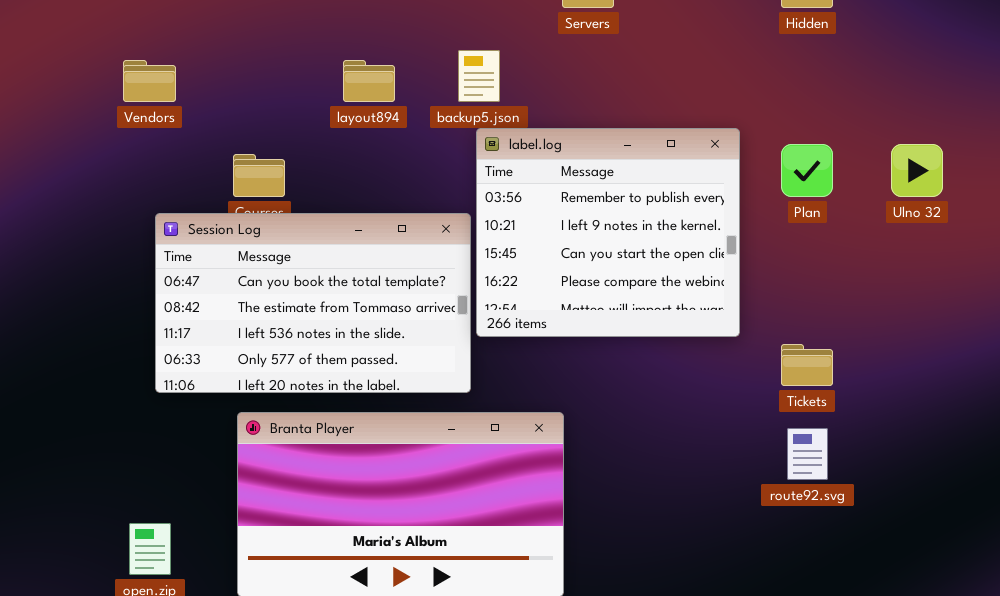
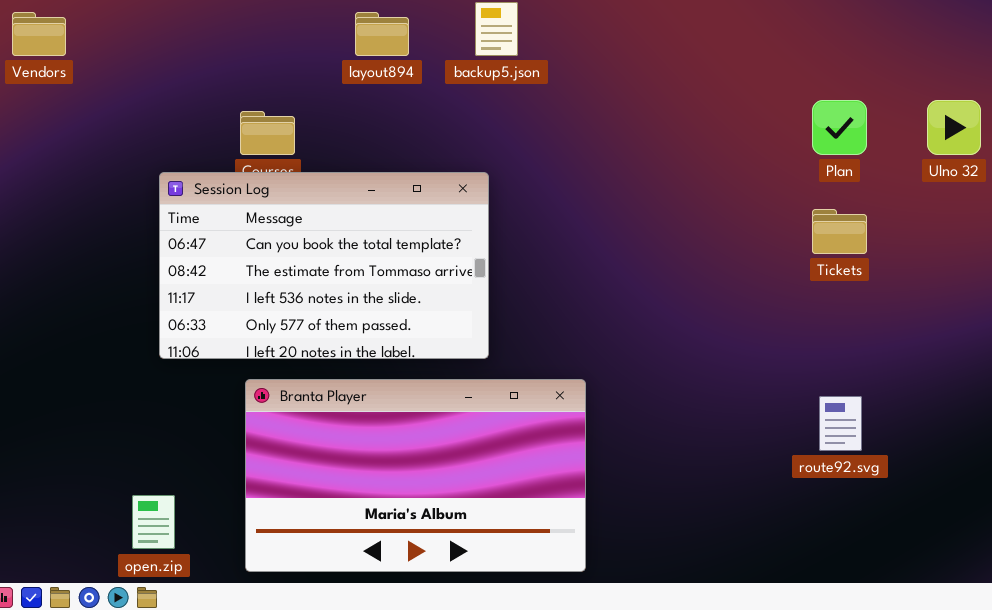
Vendors: [123,60,176,102] -> [12,12,66,56], moved
label.log: [476,128,740,337] -> none, closed
Tickets: [781,344,833,386] -> [812,209,867,254], moved

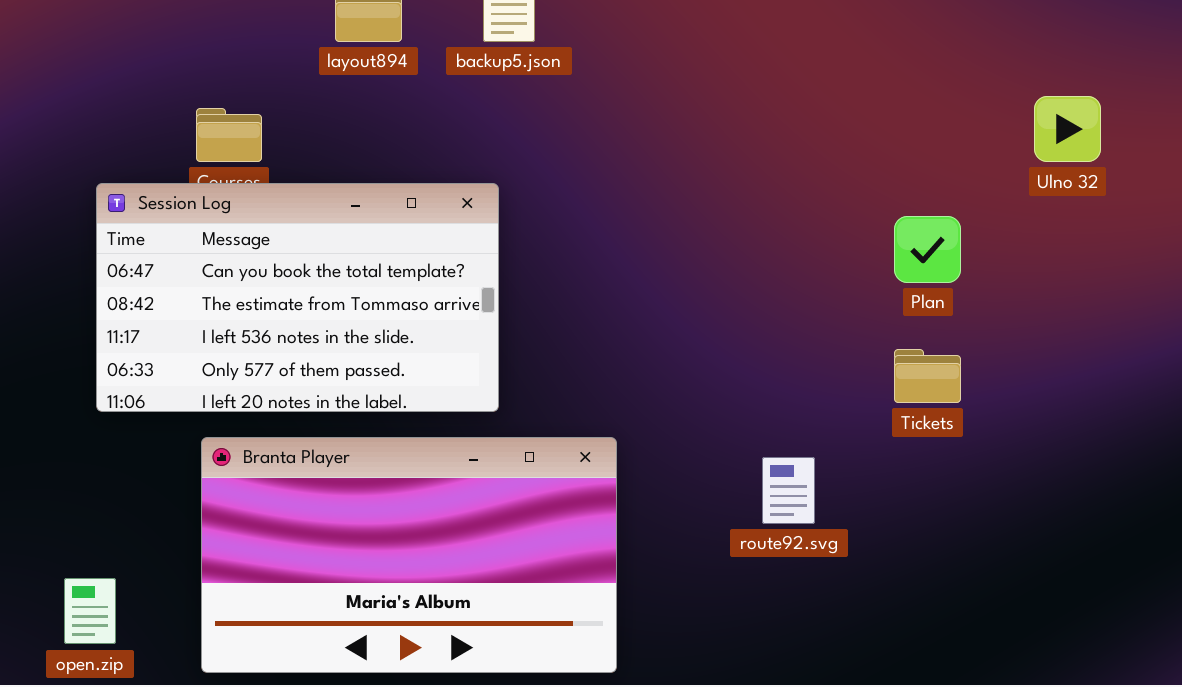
Plan: [812,100,867,155] -> [894,216,961,283], moved
Tickets: [812,209,867,254] -> [894,349,961,403], moved
route92.svg: [819,396,862,451] -> [762,457,815,524], moved

